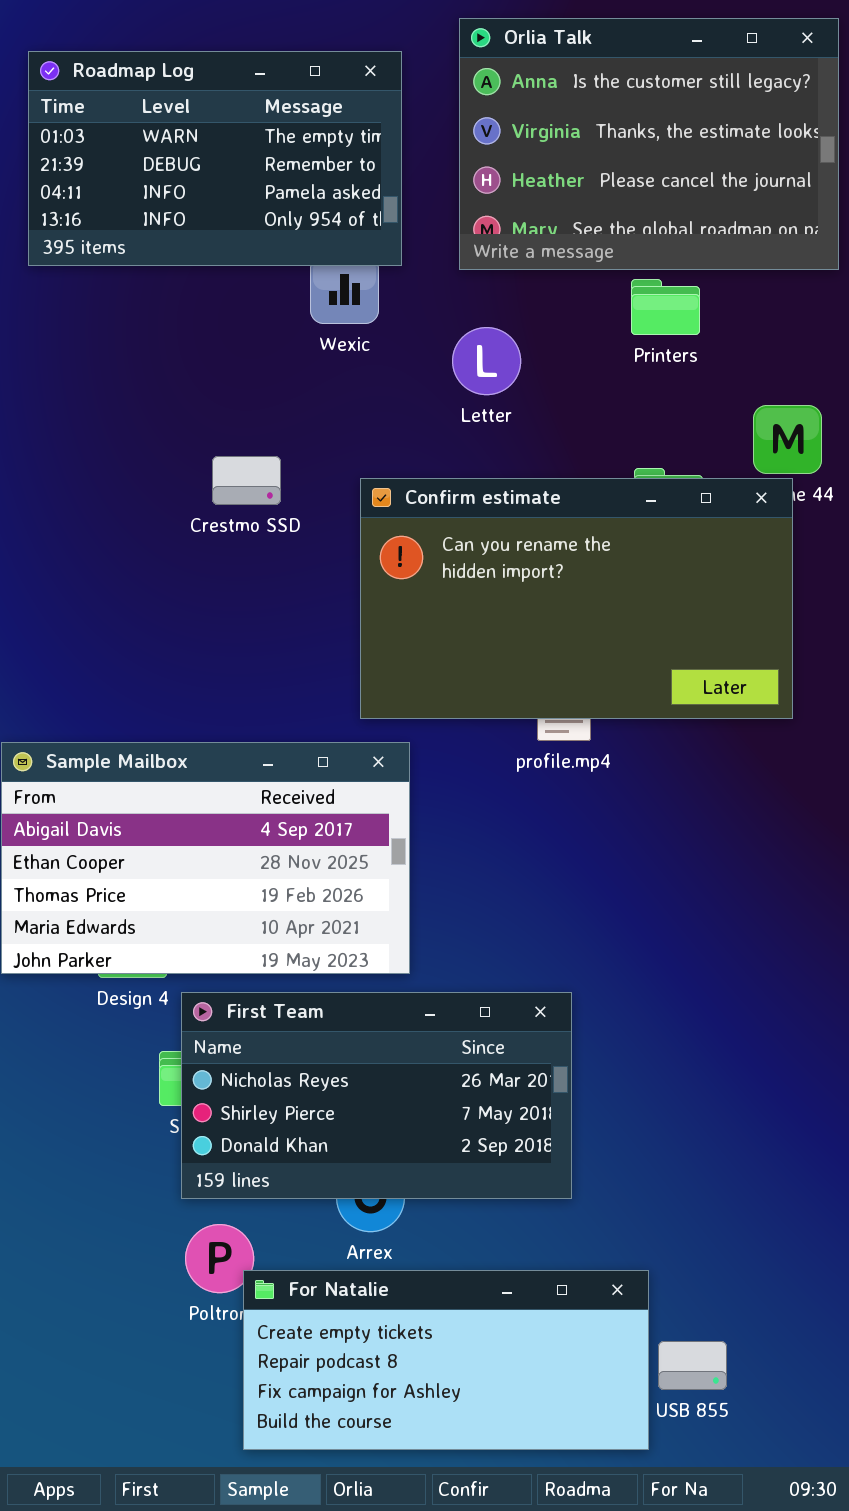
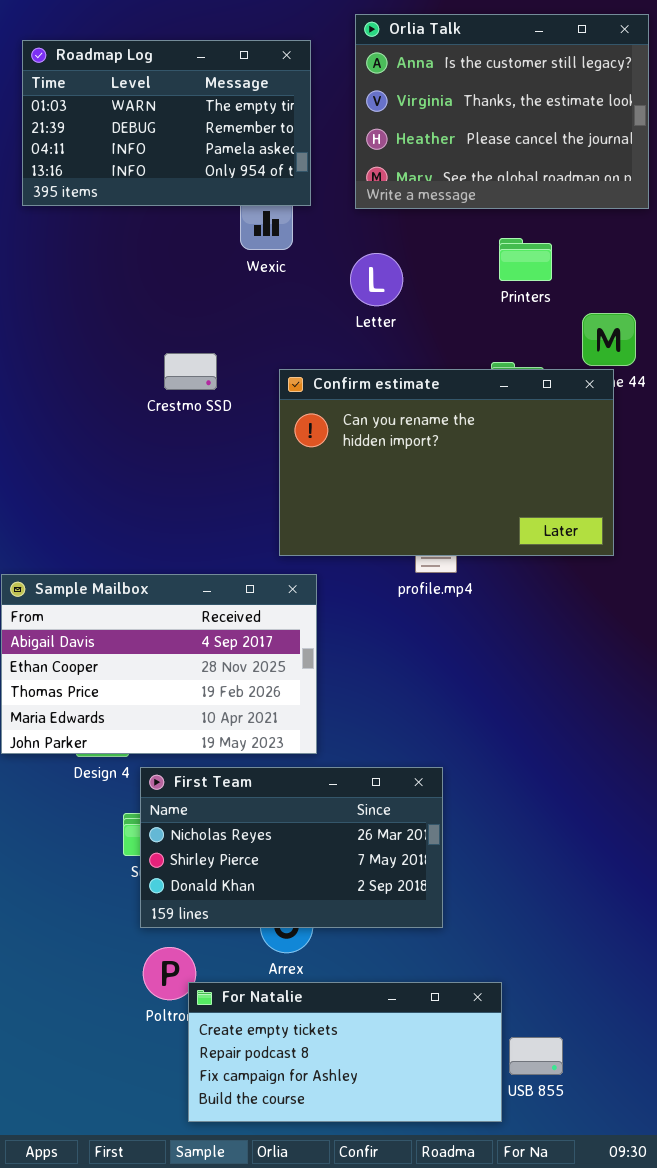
Printers: [631,279,700,335] -> [499,238,552,281], moved

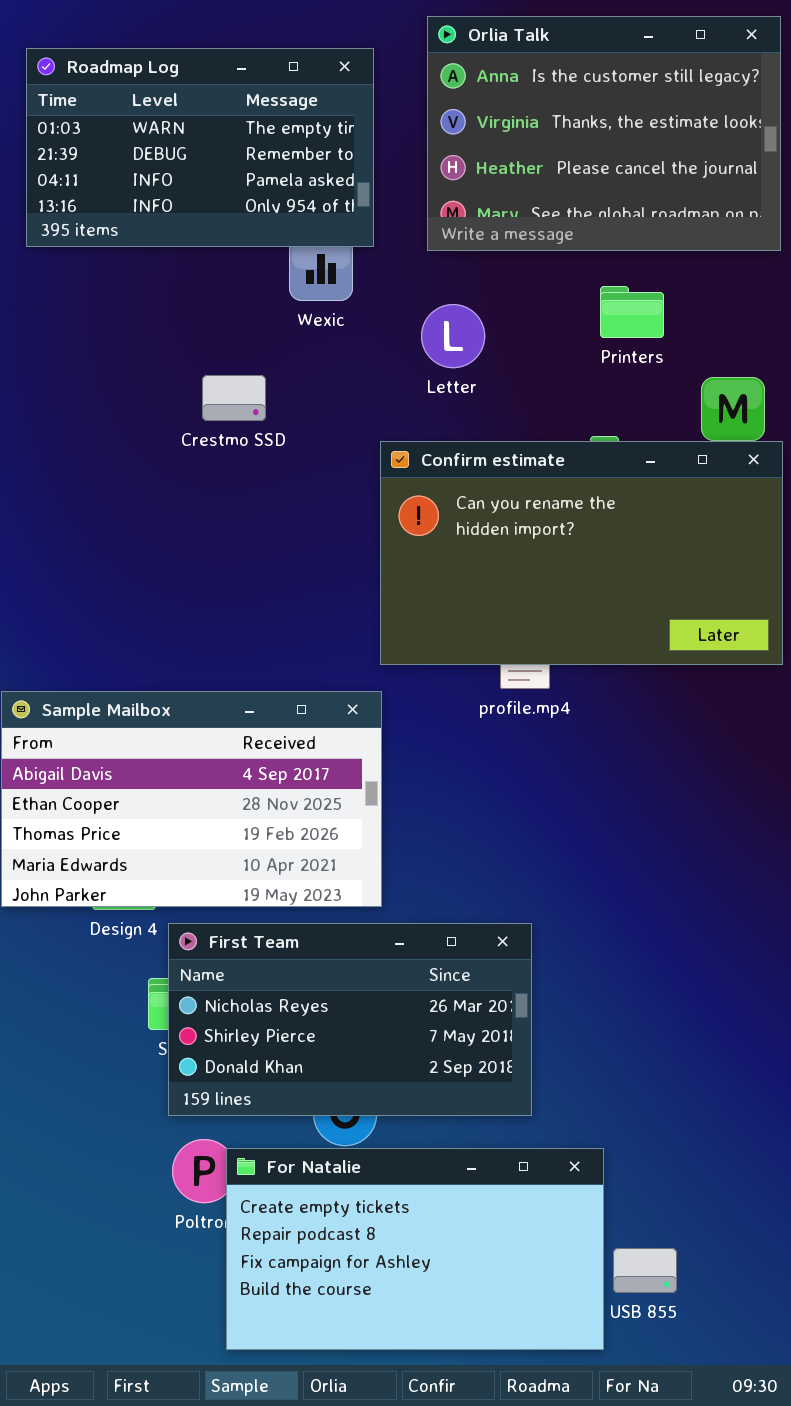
Crestmo SSD: [164,353,217,390] -> [202,375,266,421], moved
Confirm estimate: [279,369,614,556] -> [380,441,783,665], moved
For Natalie: [188,982,502,1122] -> [226,1148,604,1350], resized

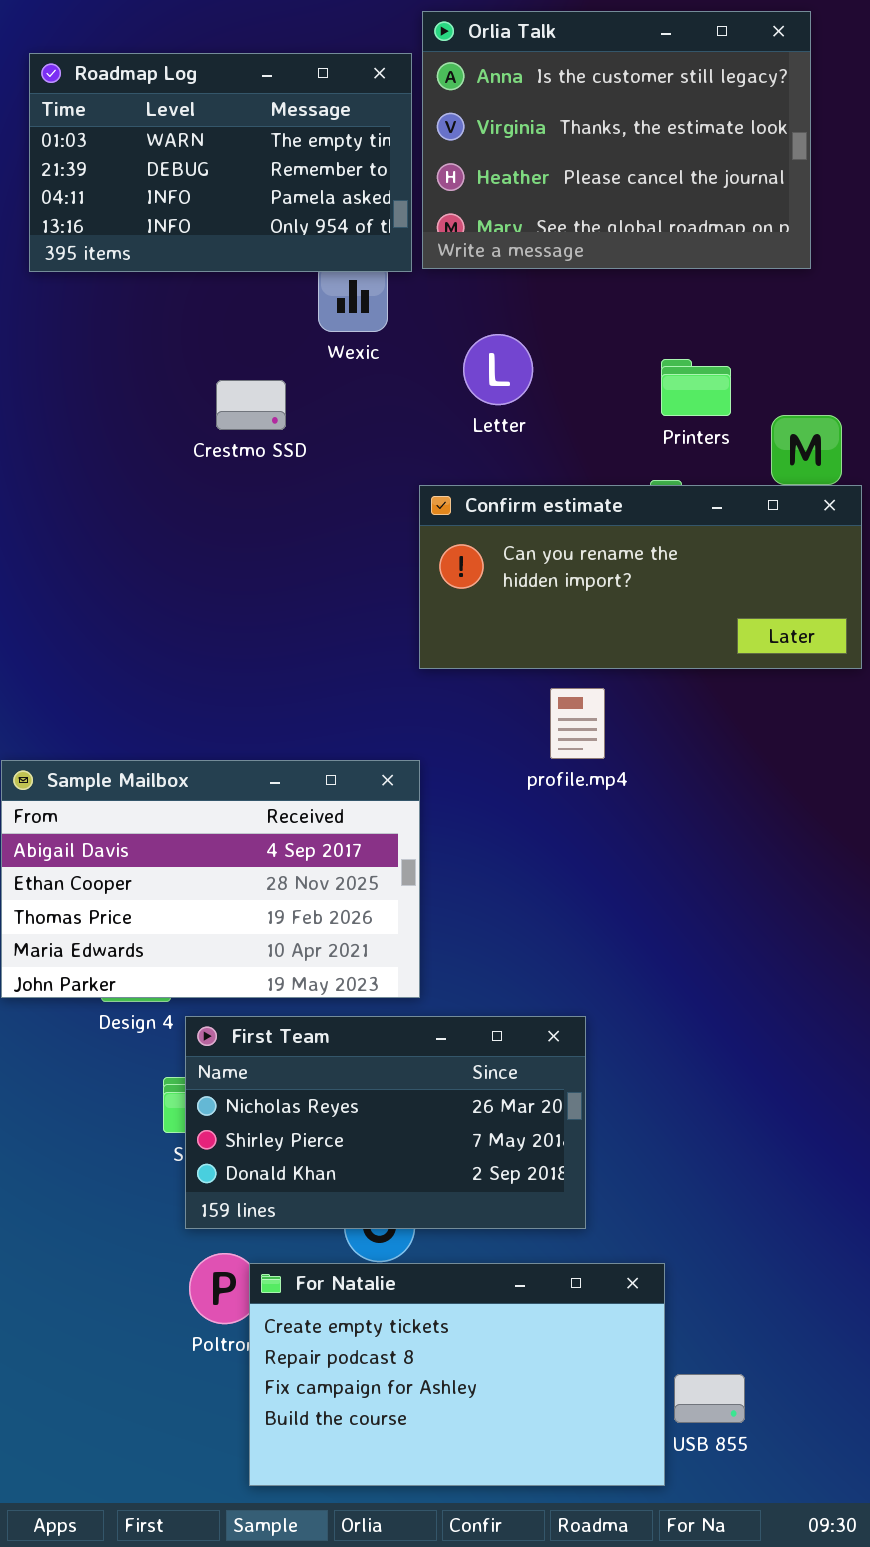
Orlia Talk: [427,16,781,251] -> [422,11,811,269], moved
Printers: [600,286,664,338] -> [661,359,731,416], moved
Crestmo SSD: [202,375,266,421] -> [216,380,286,430], moved
Confirm estimate: [380,441,783,665] -> [419,485,862,669], resized

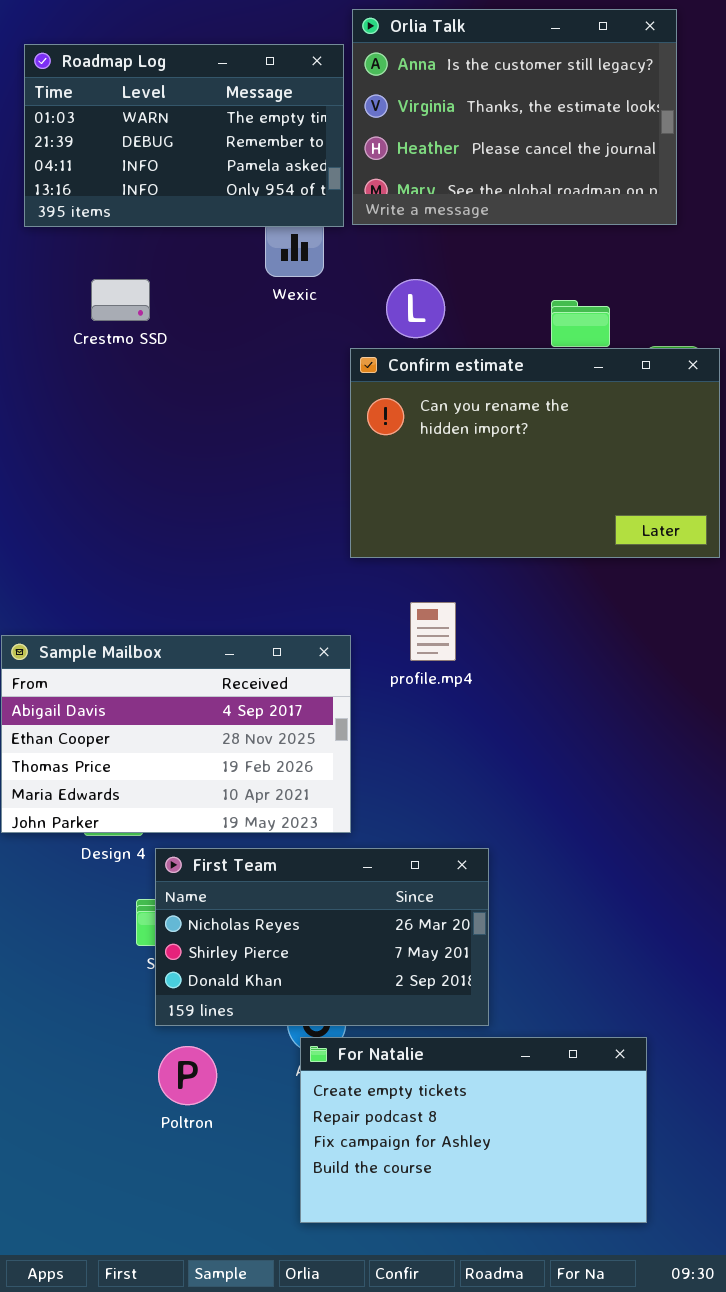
Crestmo SSD: [216,380,286,430] -> [91,279,150,321], moved
Confirm estimate: [419,485,862,669] -> [350,348,720,558], resized
profile.mp4: [550,688,605,759] -> [410,602,456,661], moved
For Natalie: [249,1263,665,1486] -> [300,1037,647,1223], moved

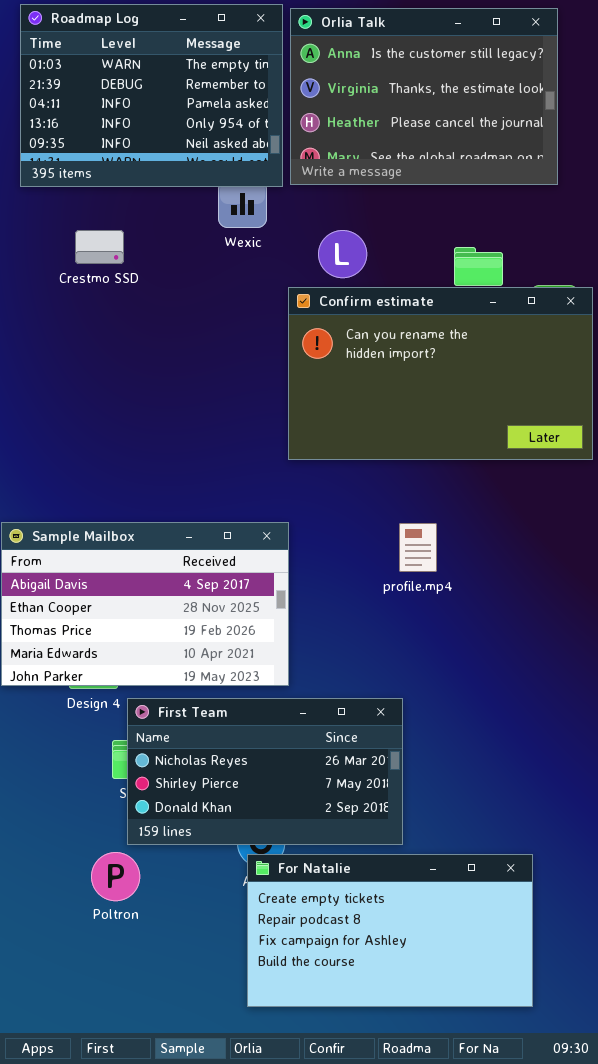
Roadmap Log: [24,44,344,227] -> [20,4,283,187], resized
profile.mp4: [410,602,456,661] -> [399,523,437,572], moved
Poltron: [158,1046,217,1105] -> [91,852,140,901], moved

